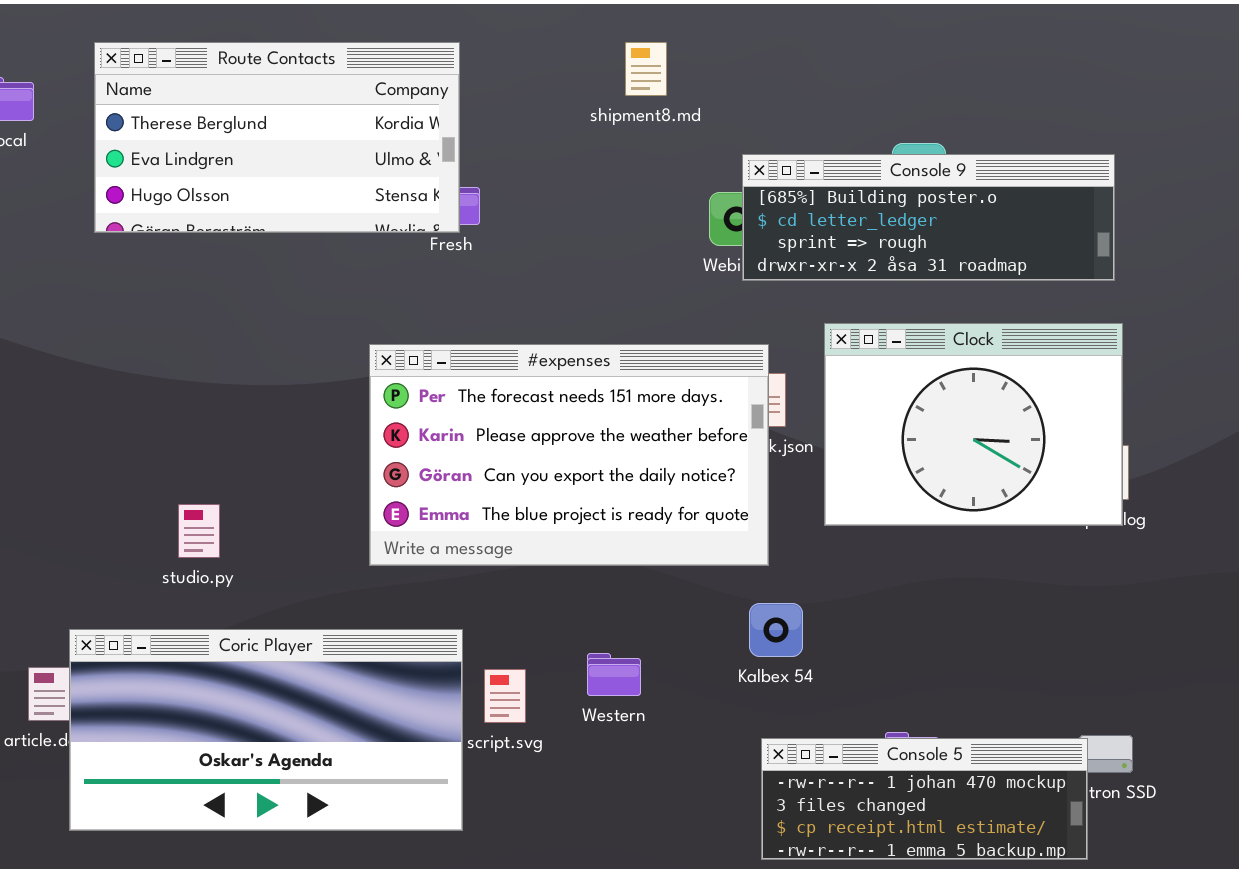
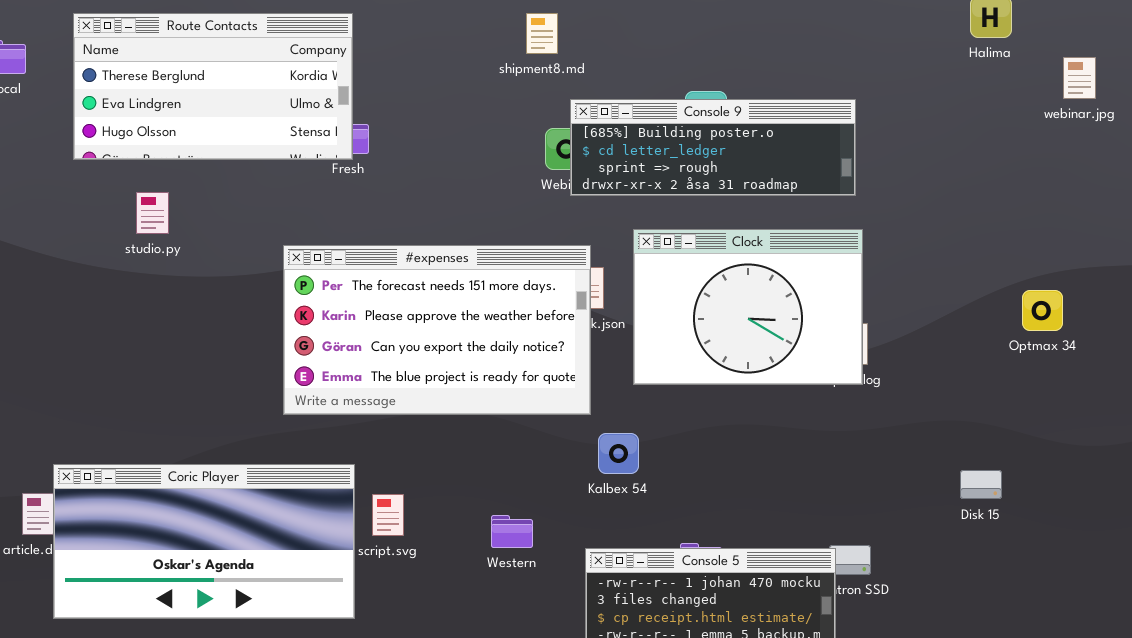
shipment8.md: [625,42,667,96] -> [526,13,558,54], moved
studio.py: [178,504,220,558] -> [136,192,169,234], moved
Kalbex 54: [749,603,803,657] -> [598,433,639,474], moved
Western: [587,653,641,696] -> [491,515,533,548], moved

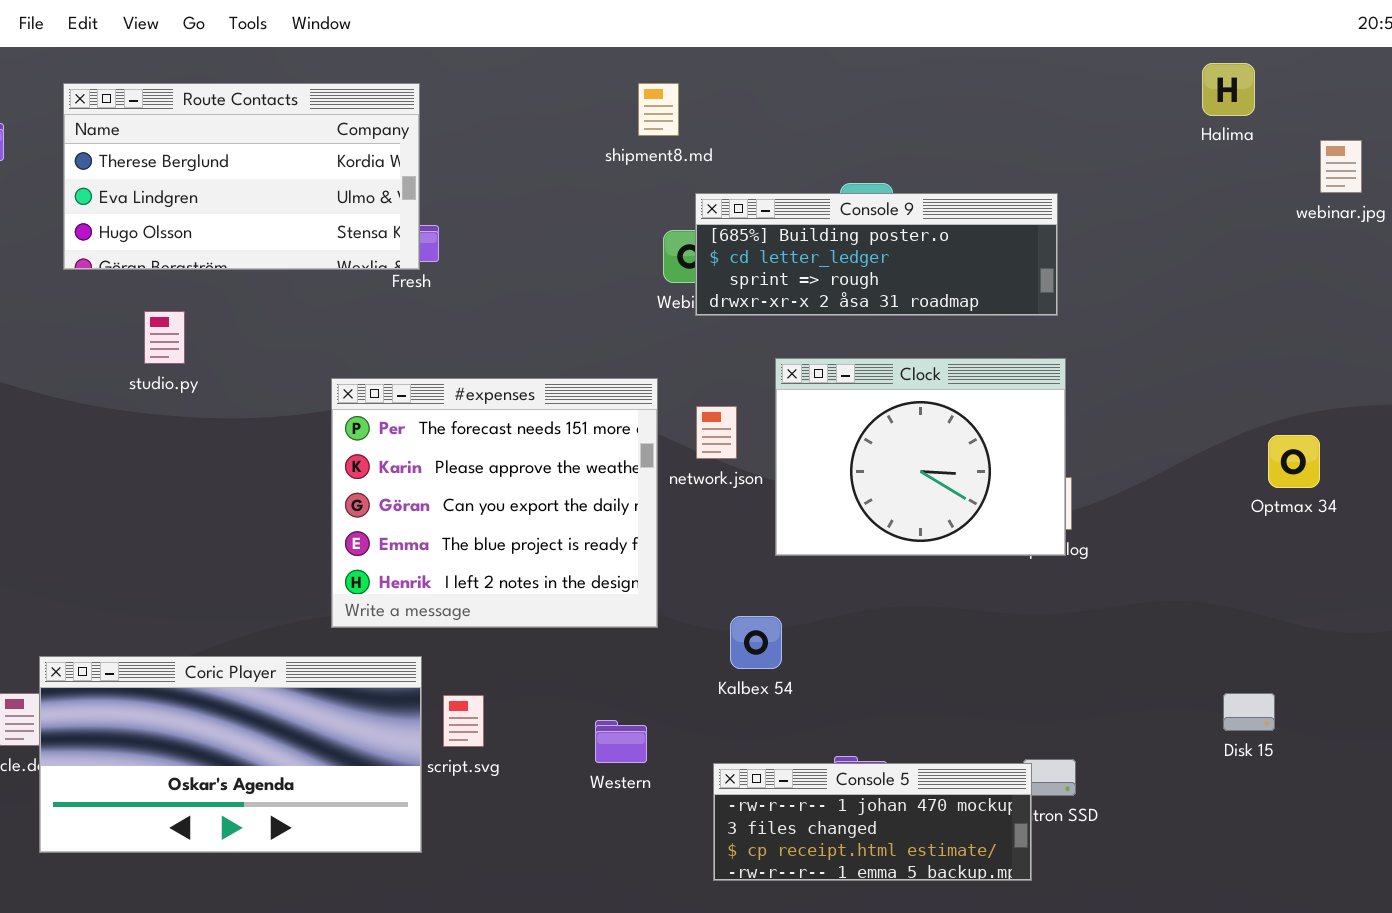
#expenses: [283,245,591,415] -> [331,378,658,628], resized
Disk 15: [960,470,1002,499] -> [1223,693,1275,731], moved

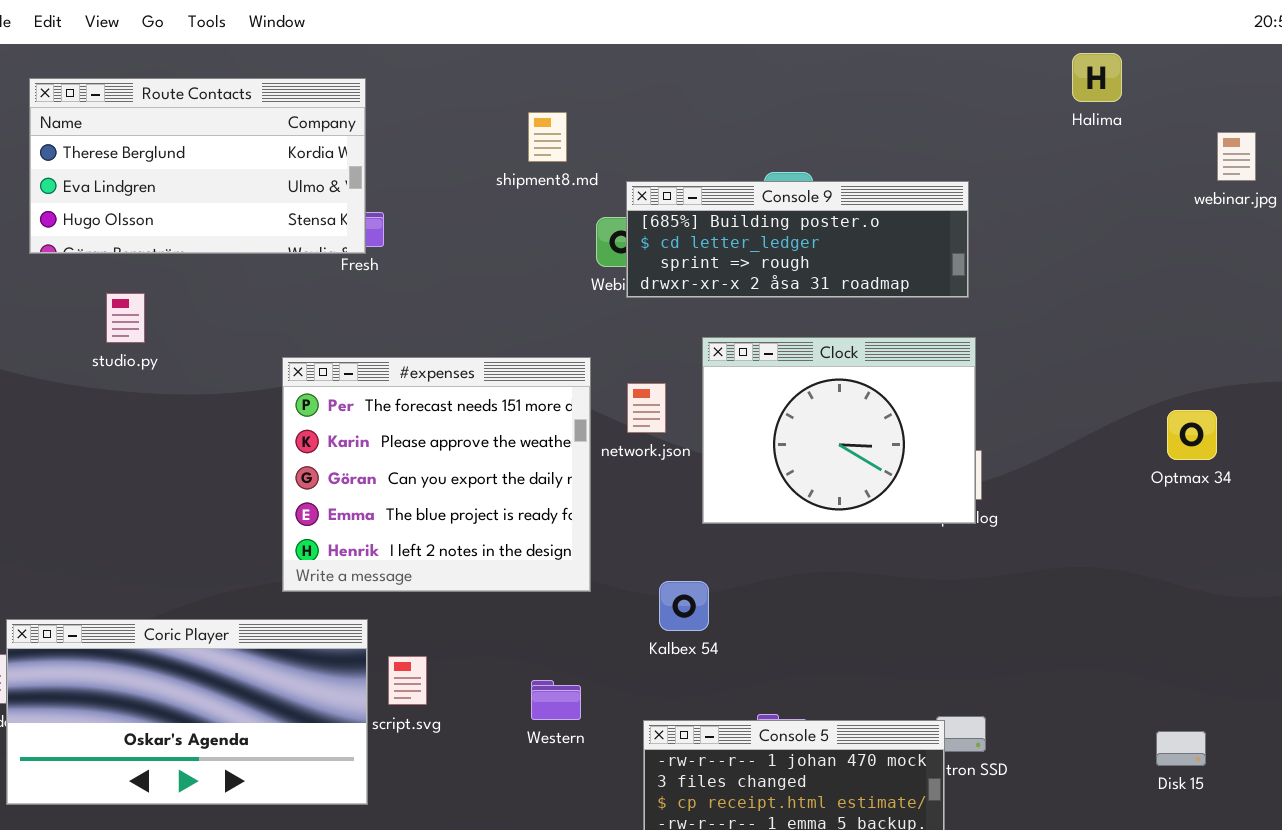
Halima: [1202,63,1255,116] -> [1072,53,1122,102], moved
shipment8.md: [638,83,679,136] -> [528,112,567,162], moved
Disk 15: [1223,693,1275,731] -> [1156,731,1206,766], moved

